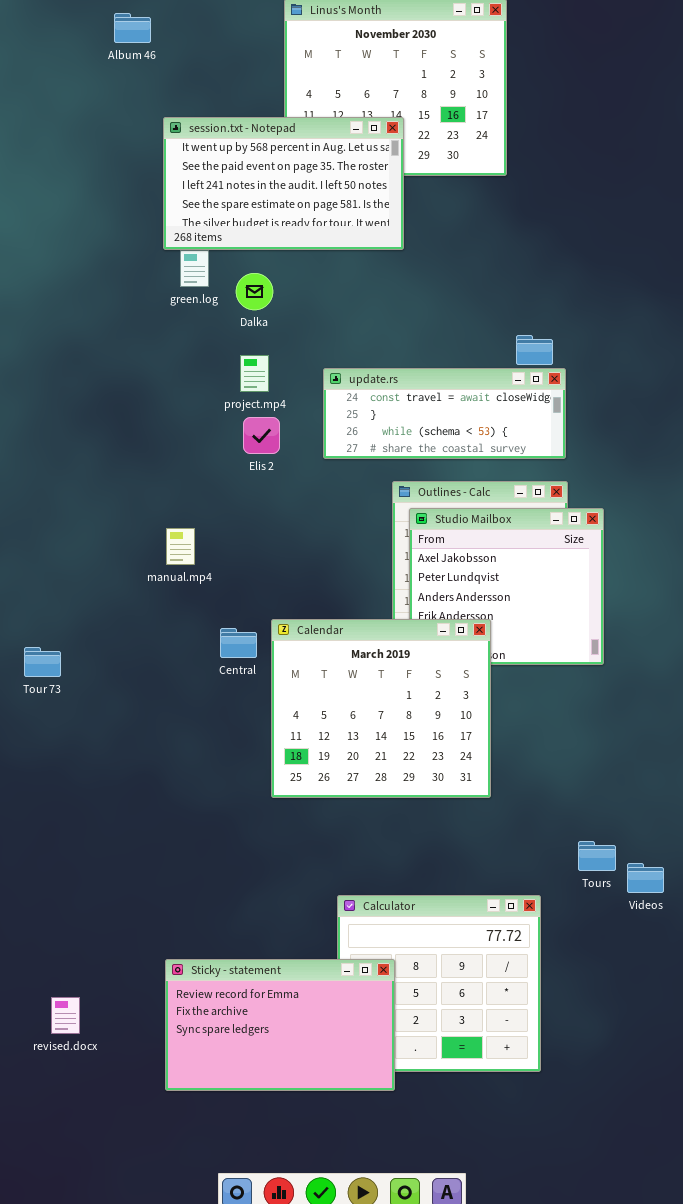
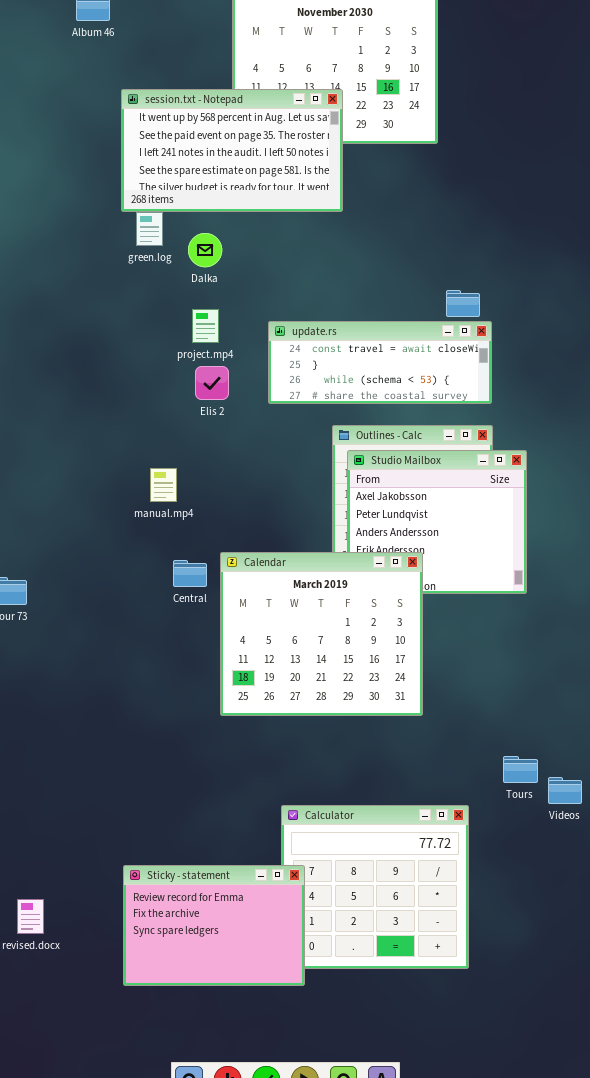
manual.mp4: [166,528,195,565] -> [150,468,177,502], moved
Sticky - statement: [165,959,395,1091] -> [123,865,305,986], resized

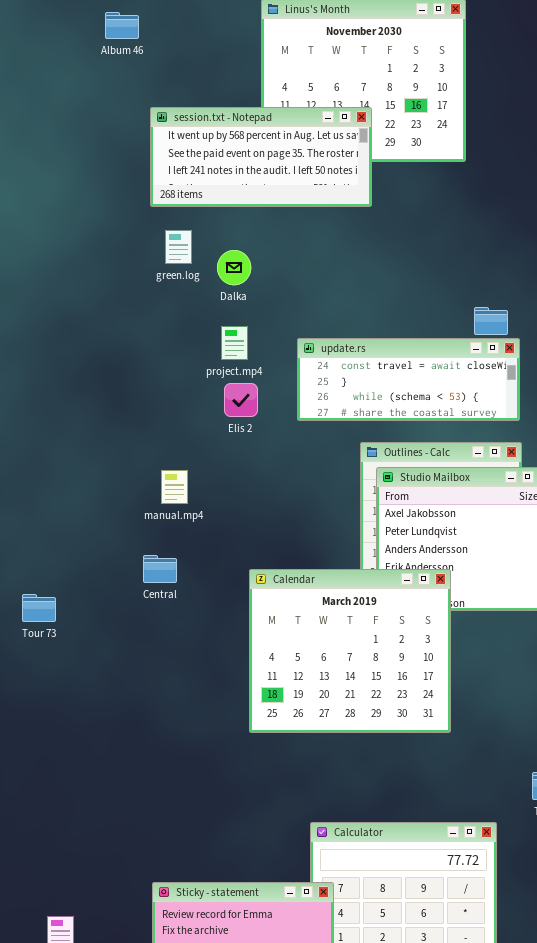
session.txt - Notepad: [121,89,343,212] -> [150,107,372,207], resized
manual.mp4: [150,468,177,502] -> [161,470,188,504], moved
Central: [173,560,207,587] -> [143,555,177,583], moved

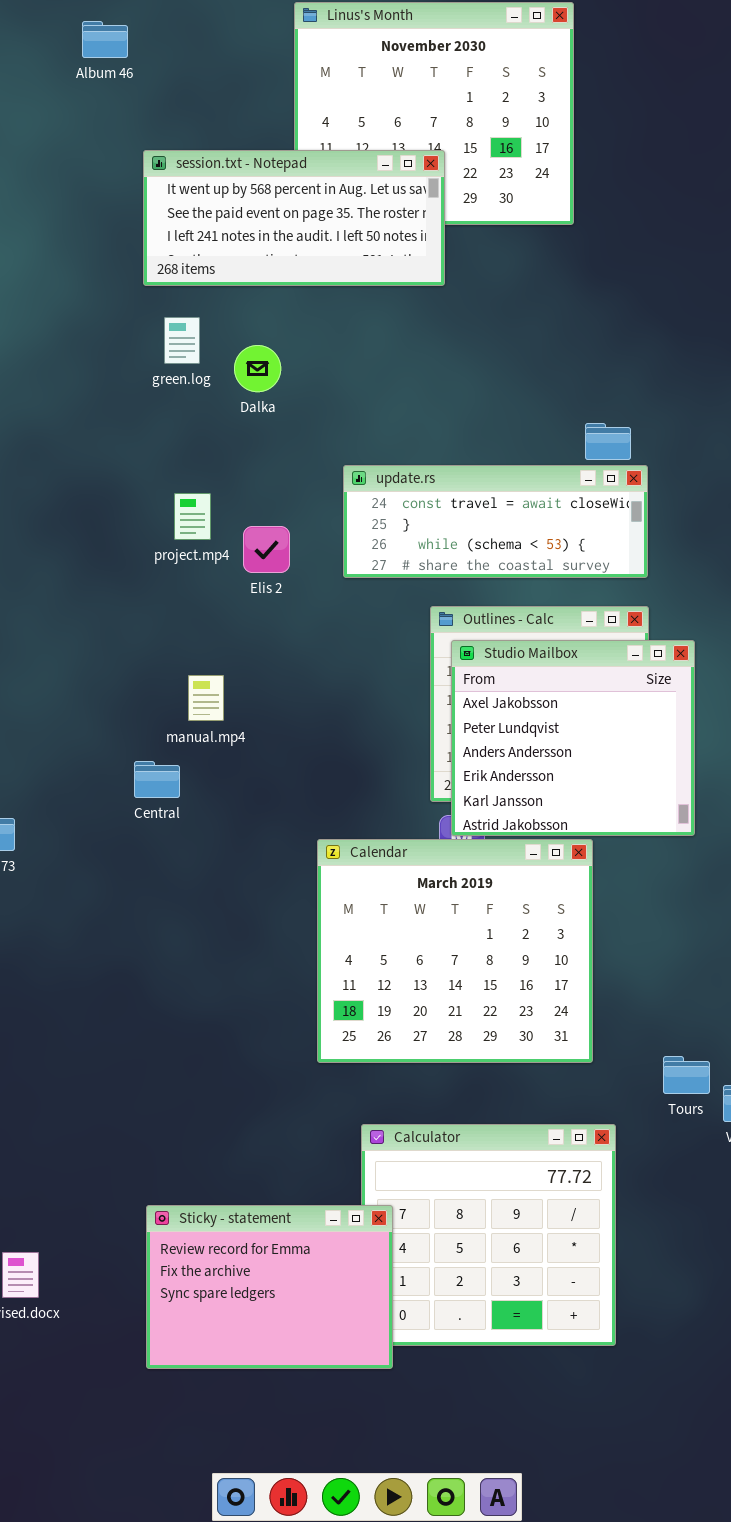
project.mp4: [221,326,248,360] -> [174,493,211,540], moved
manual.mp4: [161,470,188,504] -> [188,675,224,721], moved
Calendar: [249,569,451,733] -> [317,839,593,1063], moved

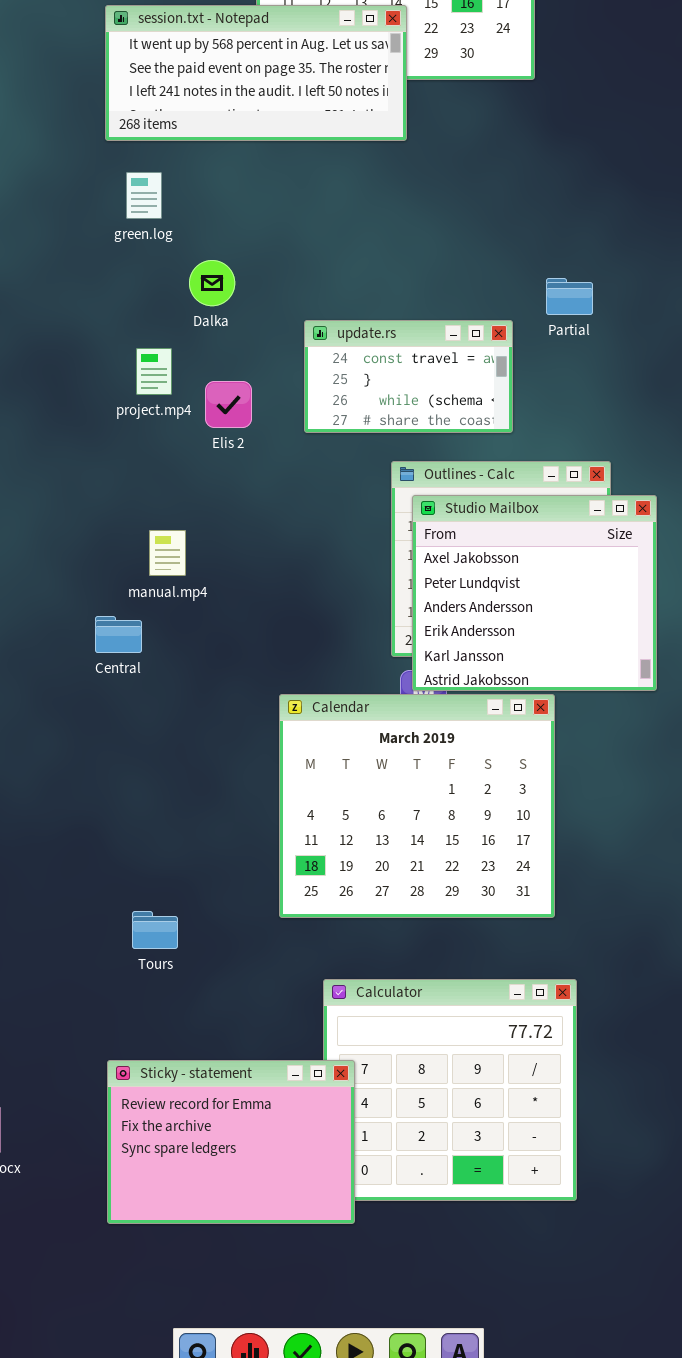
Dalka: [234,345,281,392] -> [189,260,235,306], moved
update.rs: [343,465,648,578] -> [304,320,513,433], resized
Tours: [663,1056,710,1094] -> [132,911,178,949], moved

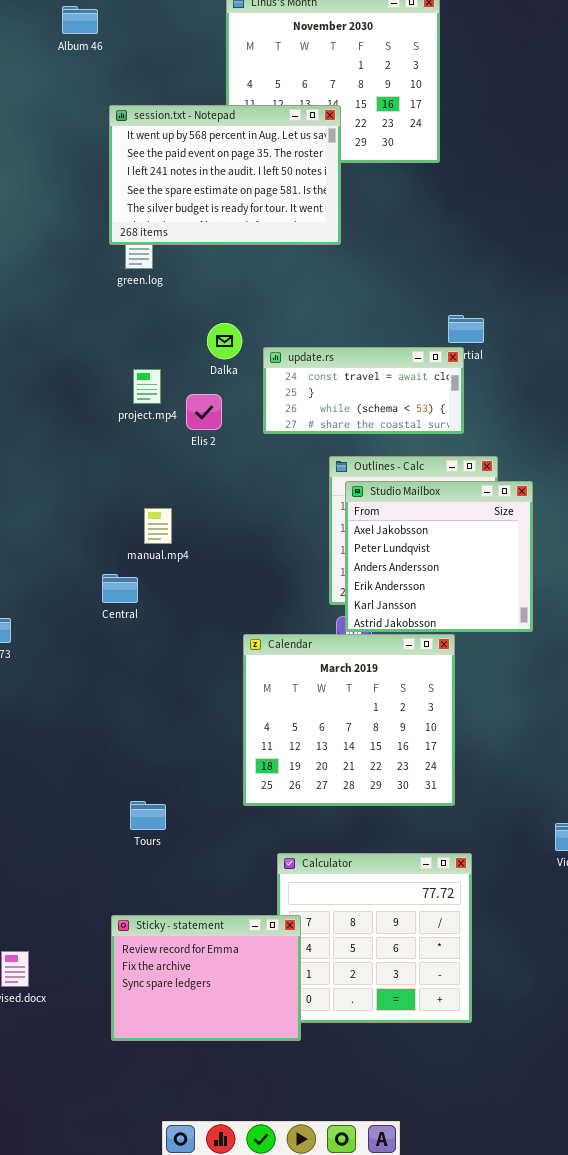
session.txt - Notepad: [105,5,407,141] -> [109,105,341,245], resized
Dalka: [189,260,235,306] -> [207,323,242,359], moved
update.rs: [304,320,513,433] -> [263,347,464,434], resized

